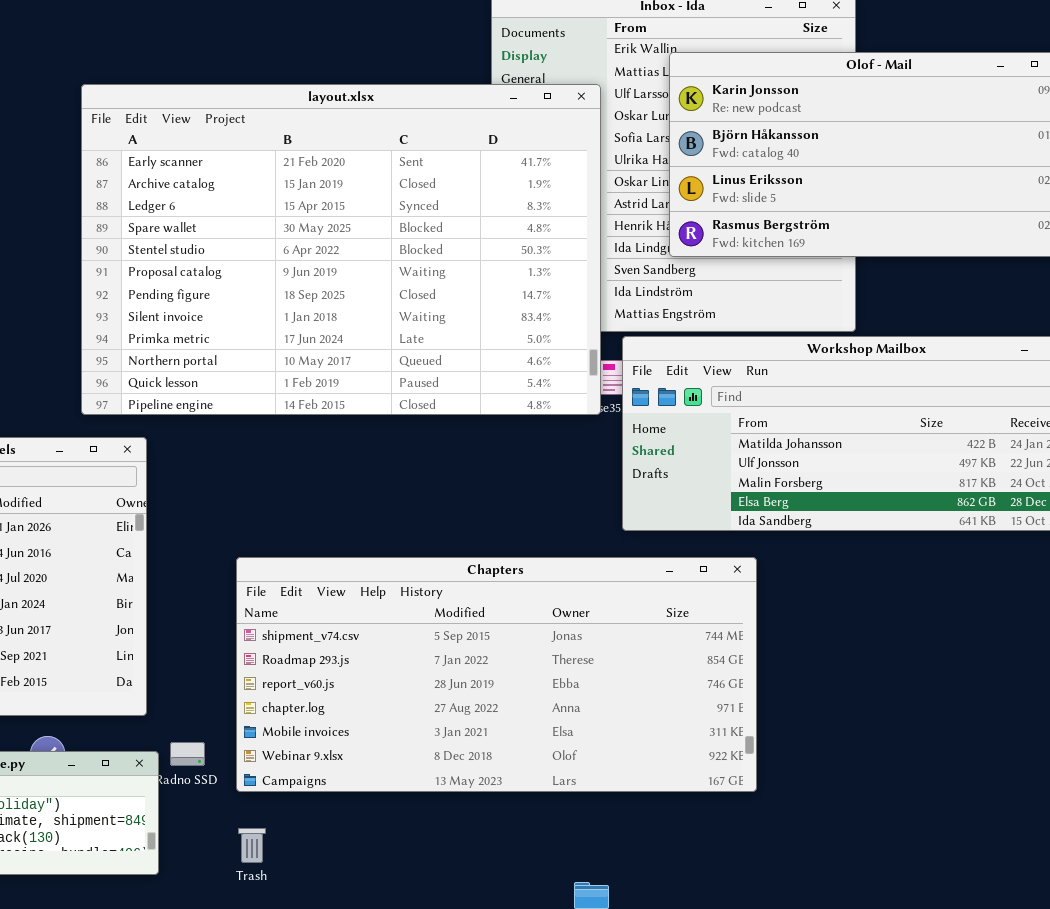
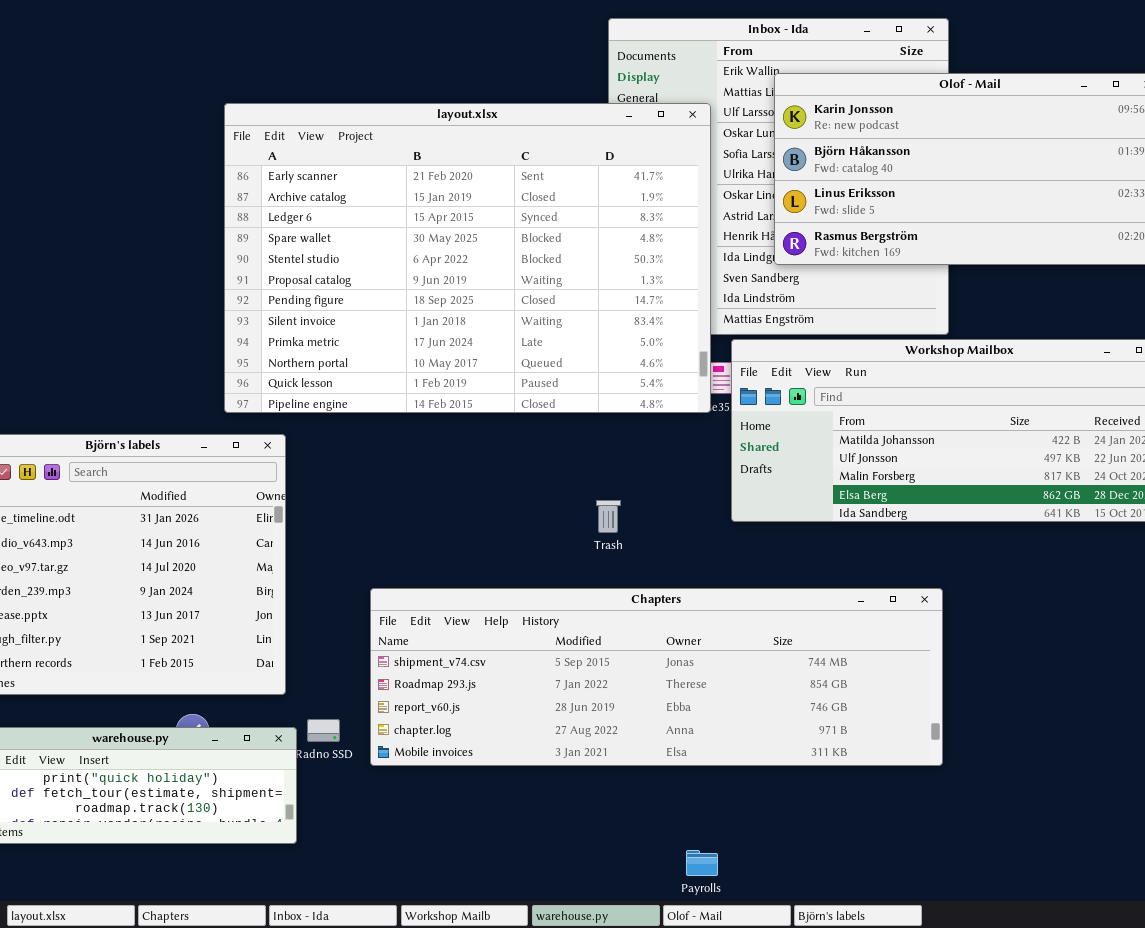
Chapters: [236,557,757,792] -> [370,588,943,766], resized
Trash: [238,828,266,863] -> [596,500,621,533], moved

